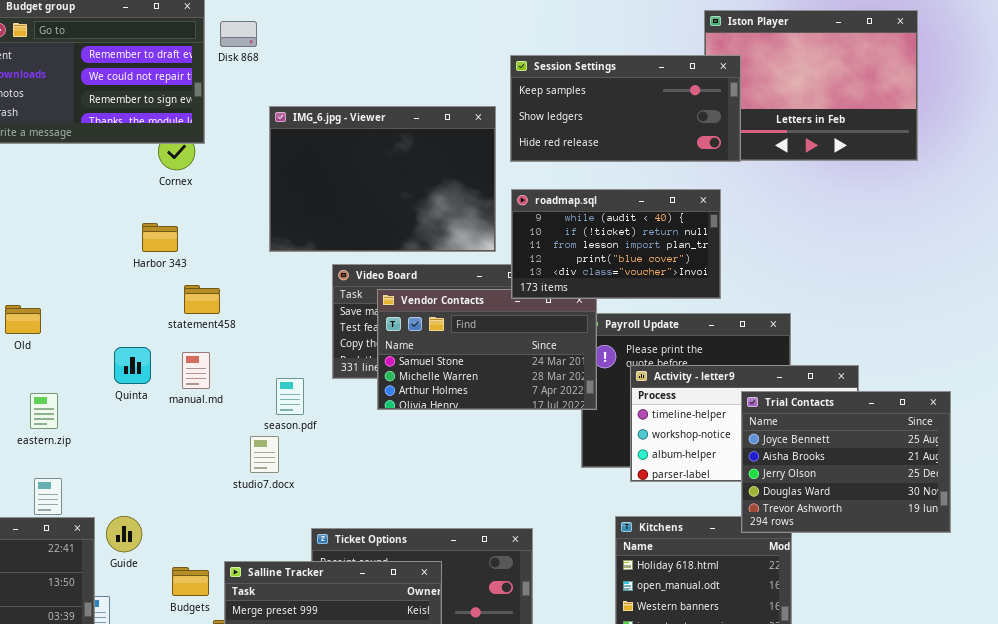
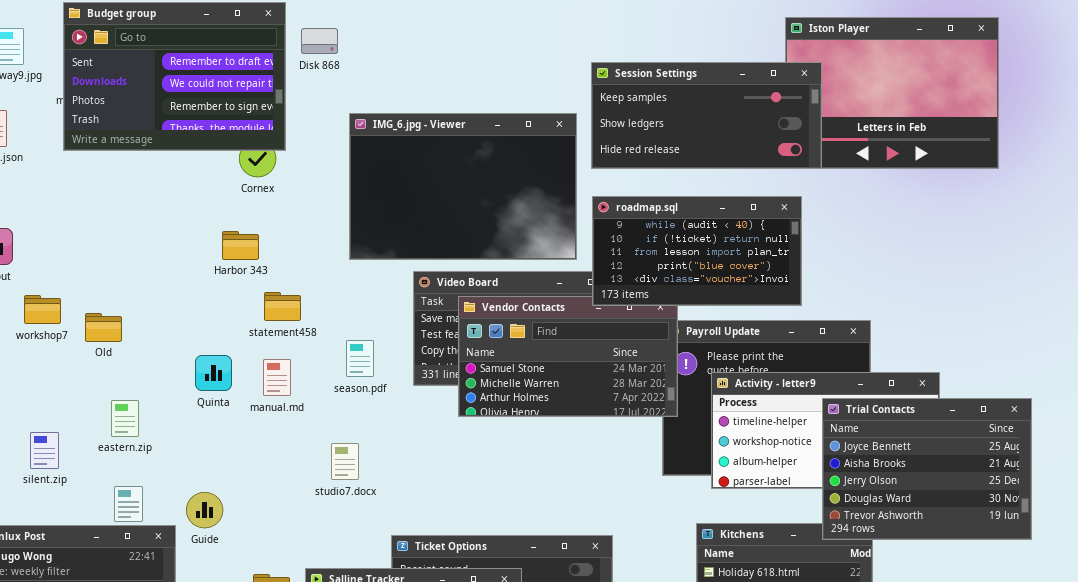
season.pdf: [276,378,304,415] -> [346,340,374,377], moved
Guide: [106,516,142,552] -> [186,492,223,528], moved

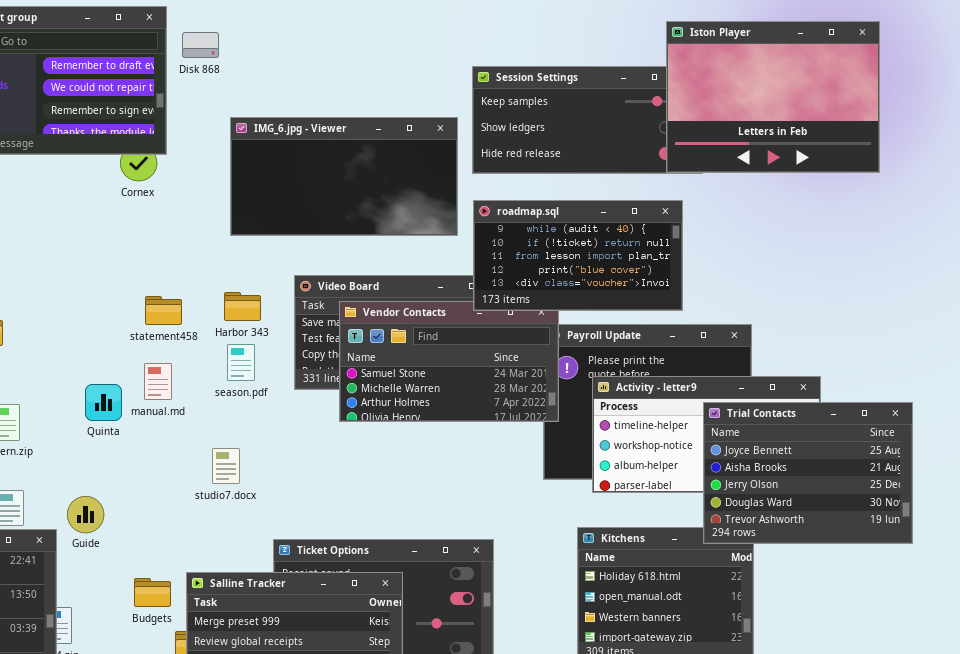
Iston Player: [785,17,999,169] -> [666,21,880,173], raised
IMG_6.jpg - Viewer: [349,113,577,260] -> [230,117,458,236], resized
Harbor 343: [222,231,259,260] -> [224,292,261,321], moved
Quinta: [195,355,232,391] -> [85,384,122,421], moved

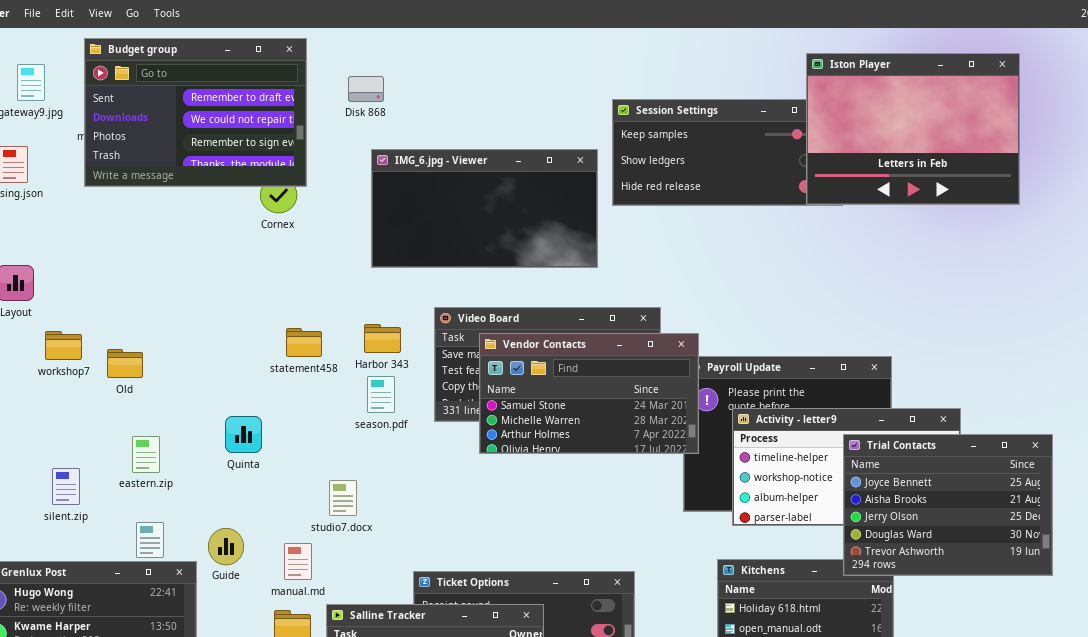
Disk 868: [182,32,219,58] -> [348,76,384,102], moved
roadmap.sql: [473,200,683,311] -> none, closed
manual.md: [144,363,172,400] -> [284,543,312,580], moved
studio7.docx: [212,448,240,484] -> [329,480,357,516], moved

